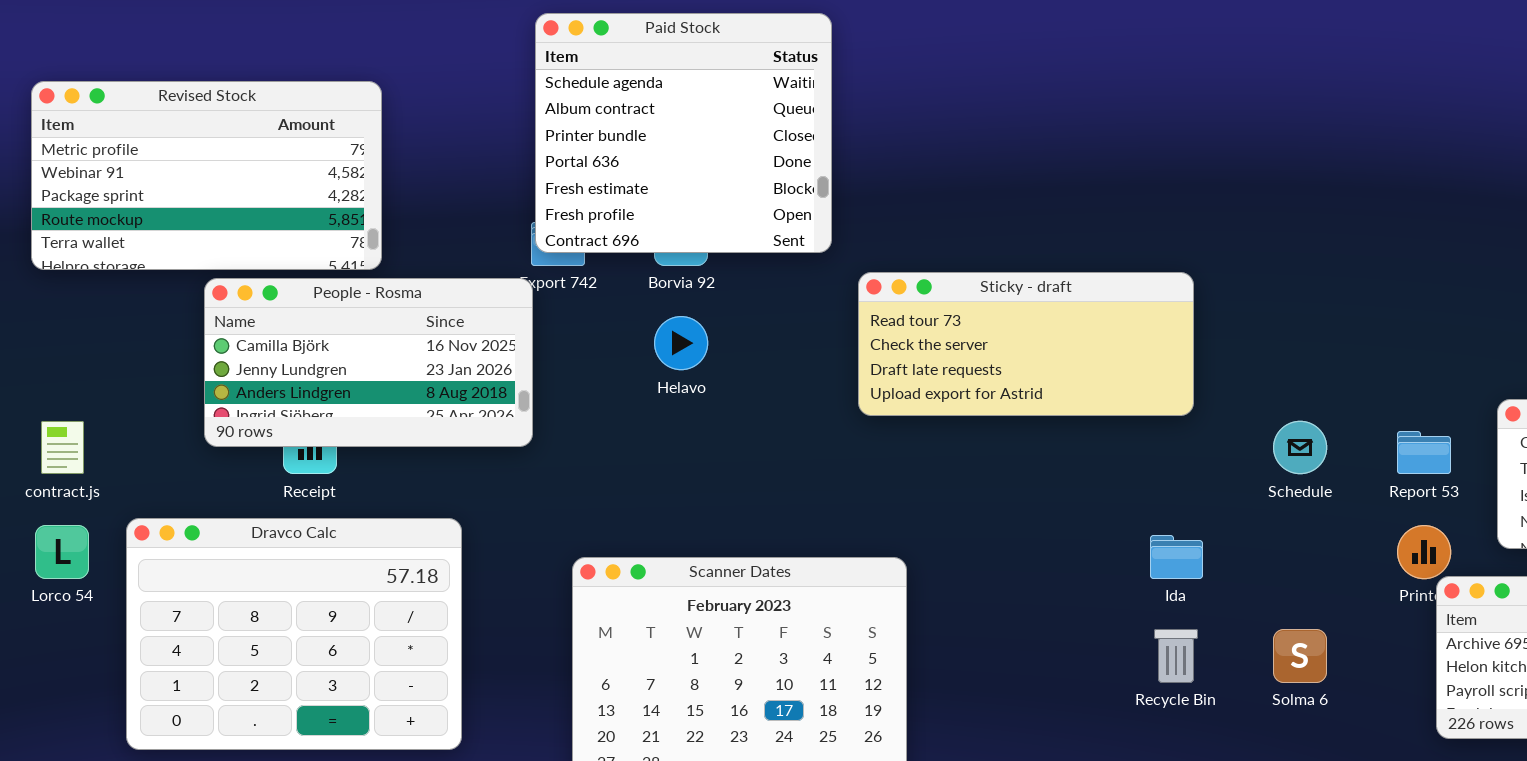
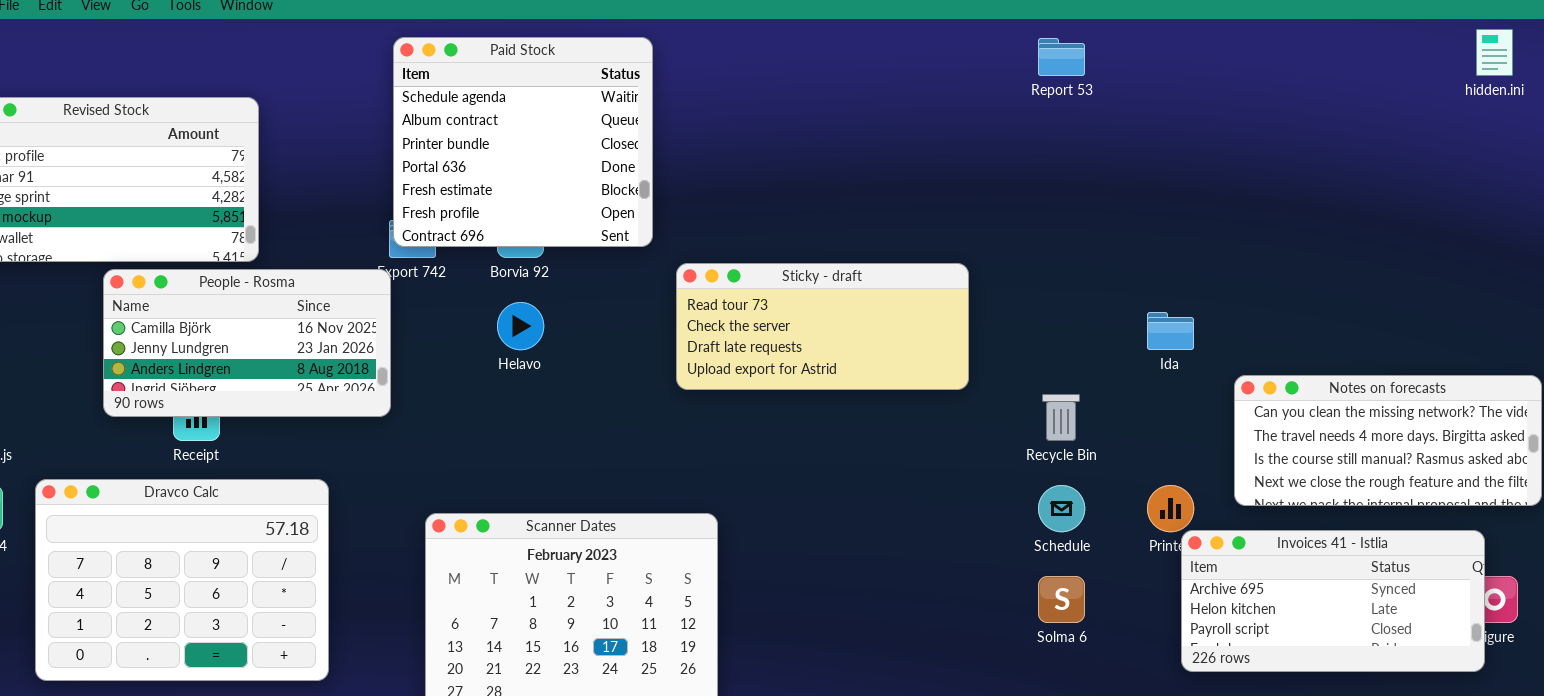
Schedule: [1273,421,1327,474] -> [1038,485,1085,532], moved
Report 53: [1397,431,1451,474] -> [1038,38,1085,76], moved
Ida: [1150,535,1203,579] -> [1147,312,1194,350], moved
Recycle Bin: [1154,629,1198,683] -> [1042,394,1080,441], moved

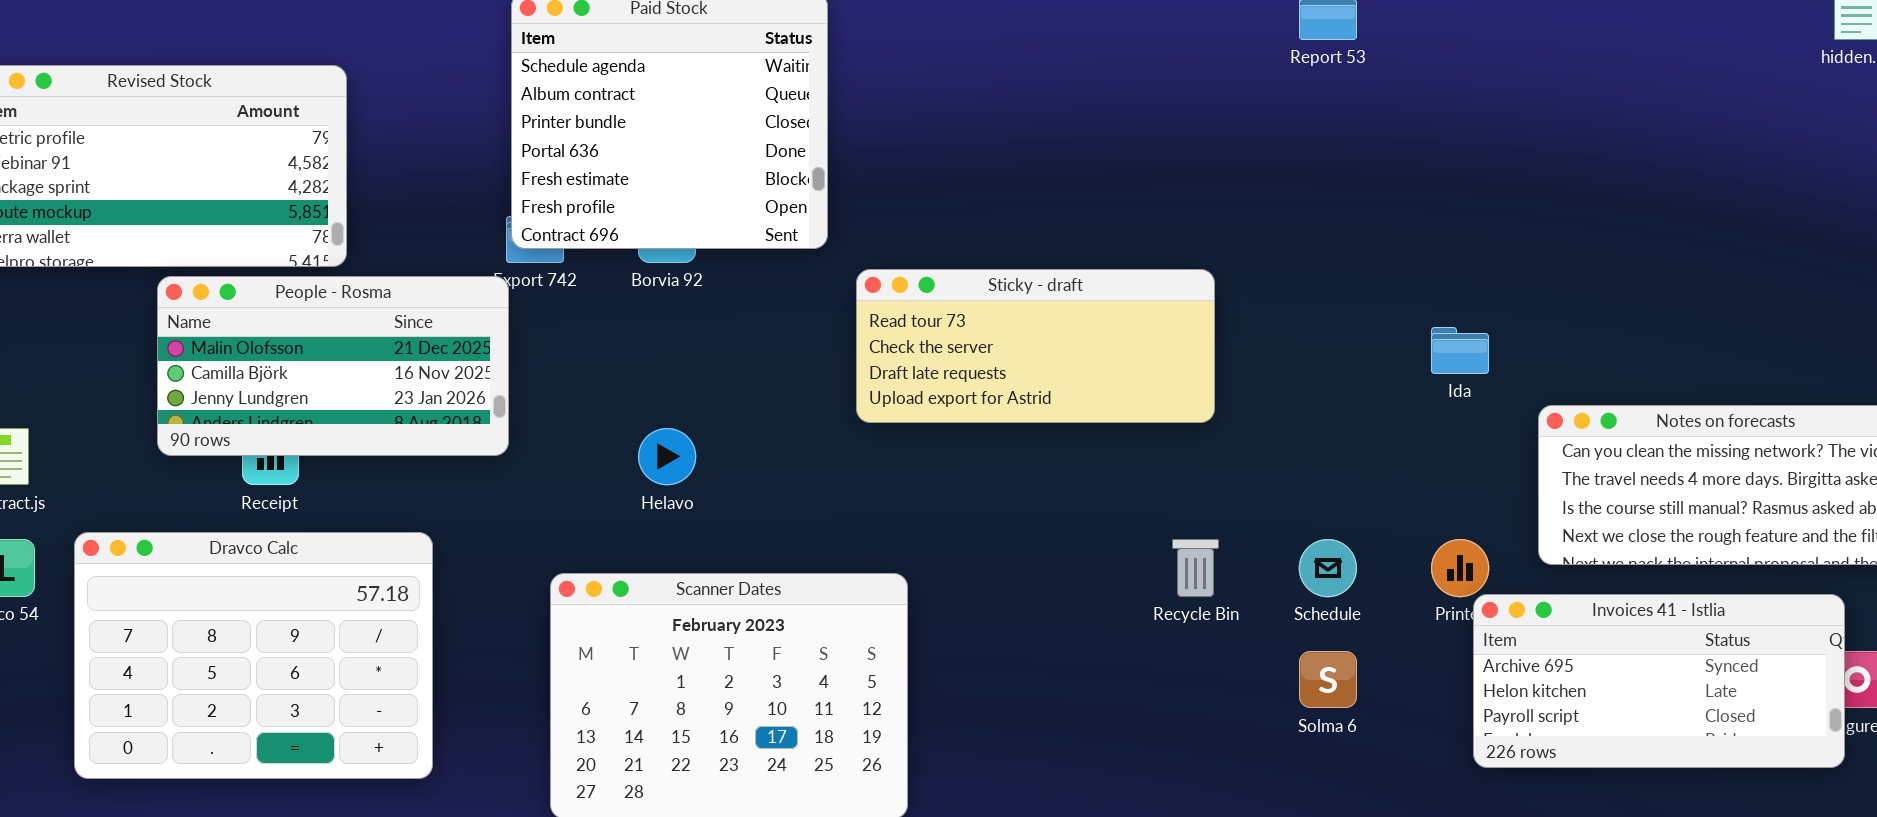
People - Rosma: [103,269,391,417] -> [157,276,509,456], scrolled up 1 row
Helavo: [497,302,544,350] -> [638,428,696,485], moved
Recycle Bin: [1042,394,1080,441] -> [1172,539,1219,597], moved

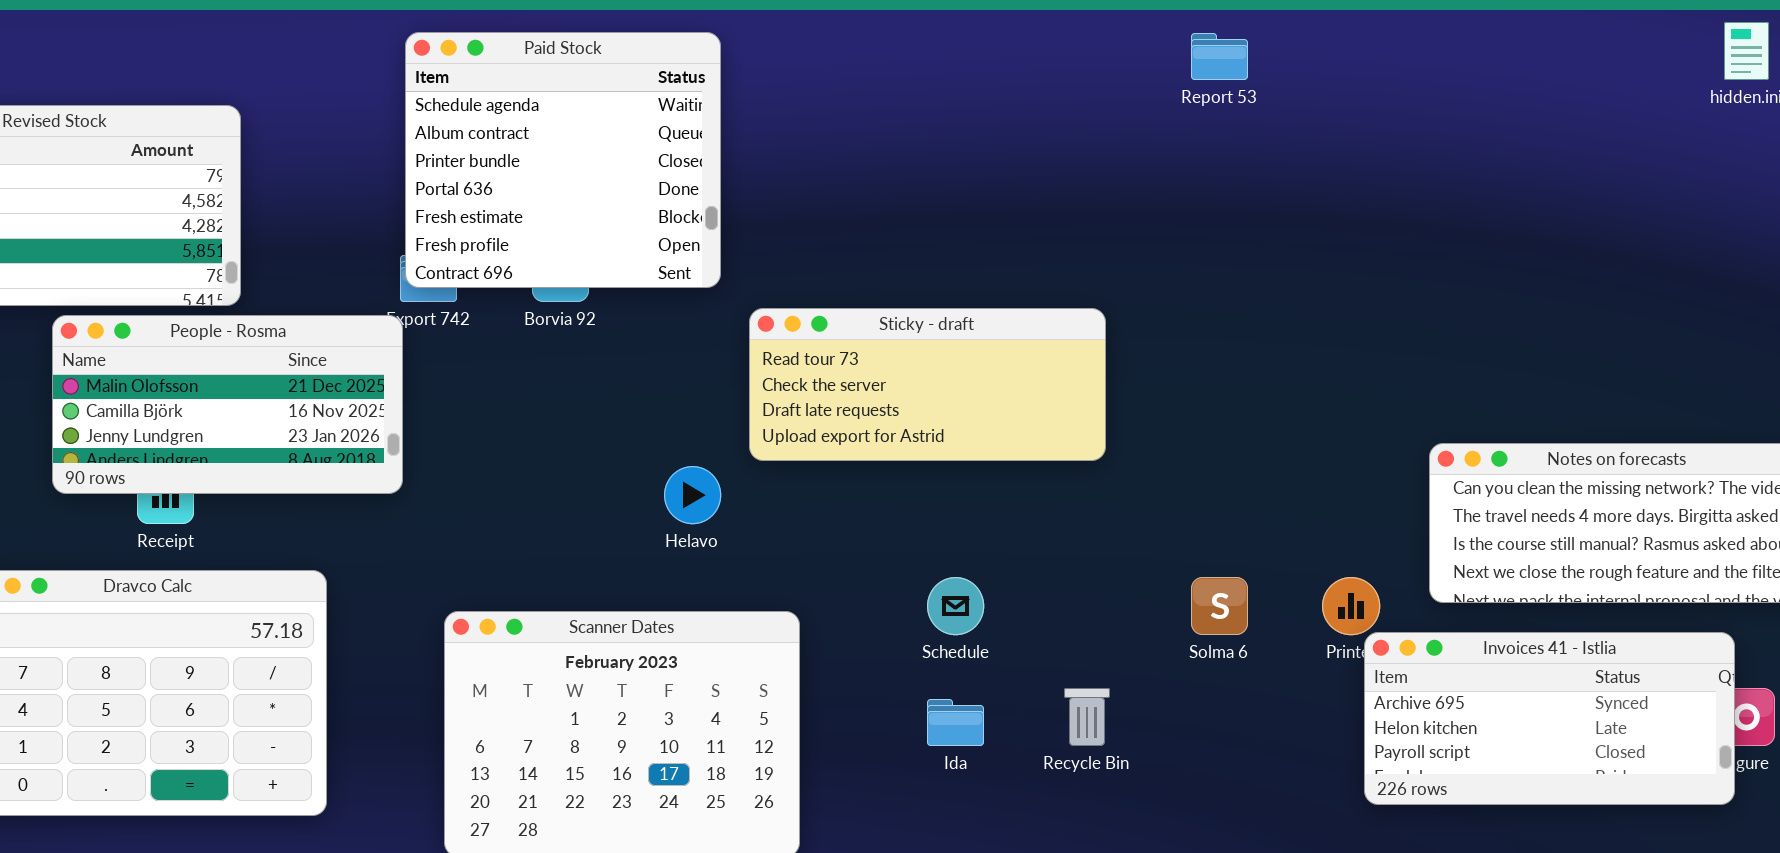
Ida: [1431,327,1489,374] -> [927,699,984,746], moved
Helavo: [638,428,696,485] -> [664,466,721,524], moved
Recycle Bin: [1172,539,1219,597] -> [1064,688,1110,746], moved
Schedule: [1299,539,1357,597] -> [927,577,984,635], moved
Solma 6: [1299,651,1357,708] -> [1191,577,1248,635], moved

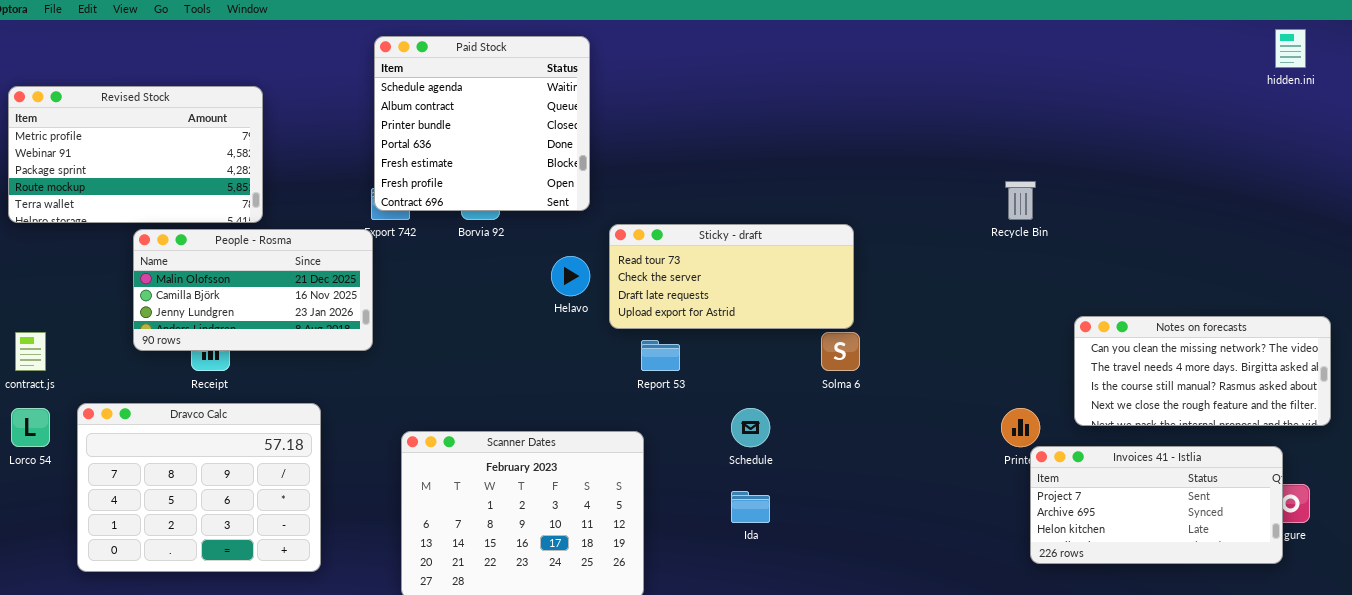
Report 53: [1191,33,1248,80] -> [641,340,680,371], moved
Helavo: [664,466,721,524] -> [551,256,590,296], moved
Solma 6: [1191,577,1248,635] -> [821,332,860,371], moved
Invoices 41 - Istlia: [1364,632,1735,805] -> [1030,446,1283,564], scrolled up 1 row
Recycle Bin: [1064,688,1110,746] -> [1005,181,1036,220], moved

